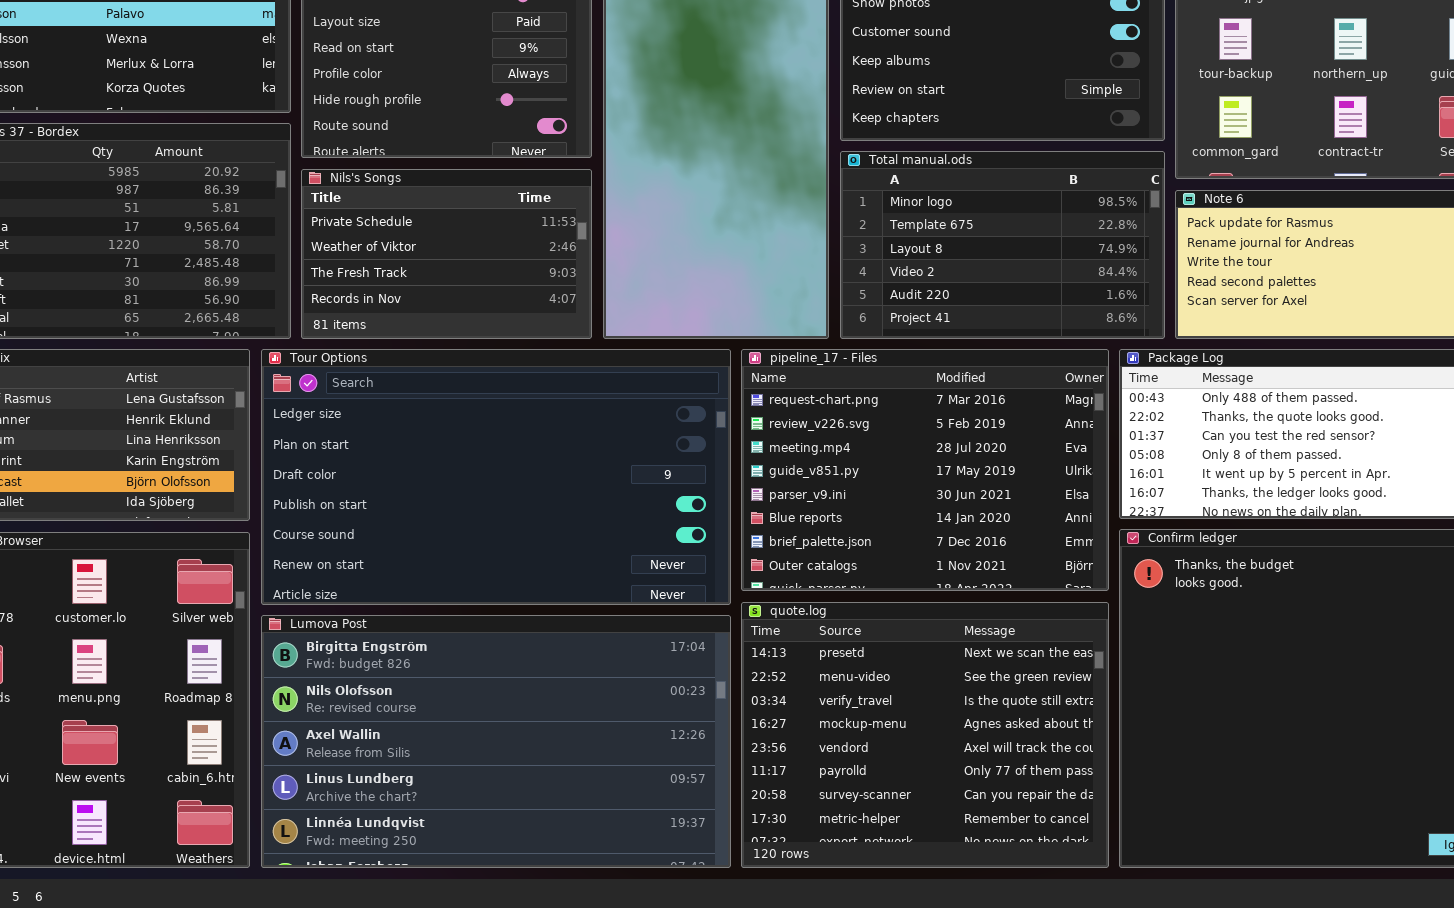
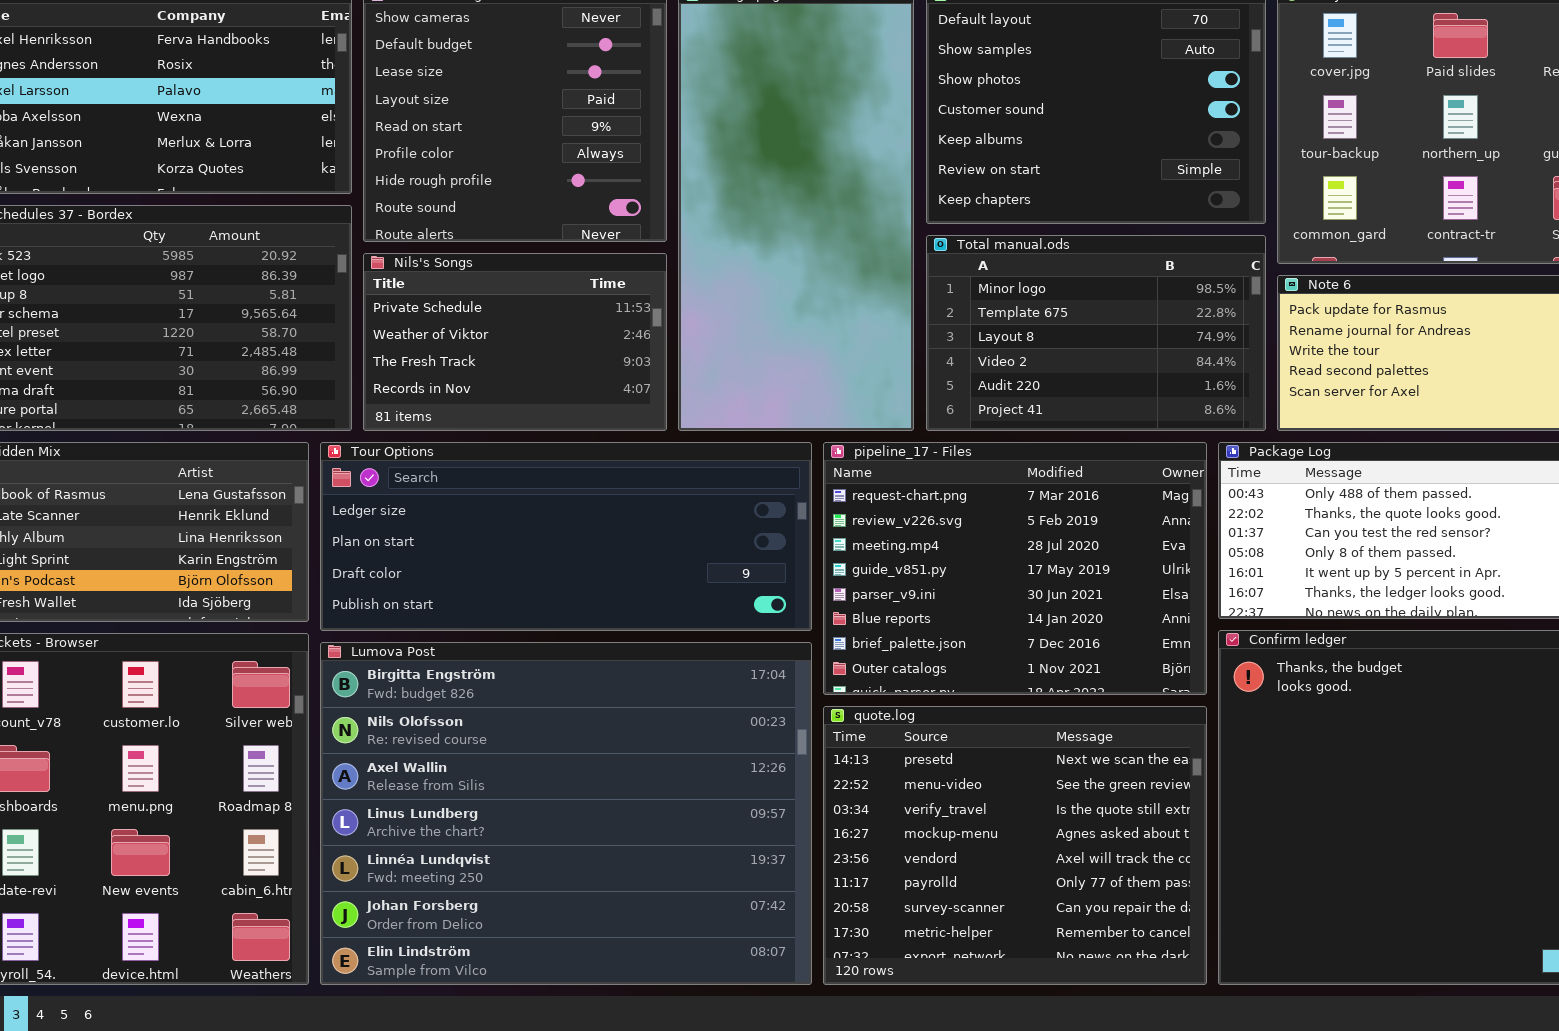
Tour Options: [261,349,731,605] -> [320,442,812,631], resized
Lumova Post: [261,615,731,868] -> [320,642,812,985], resized

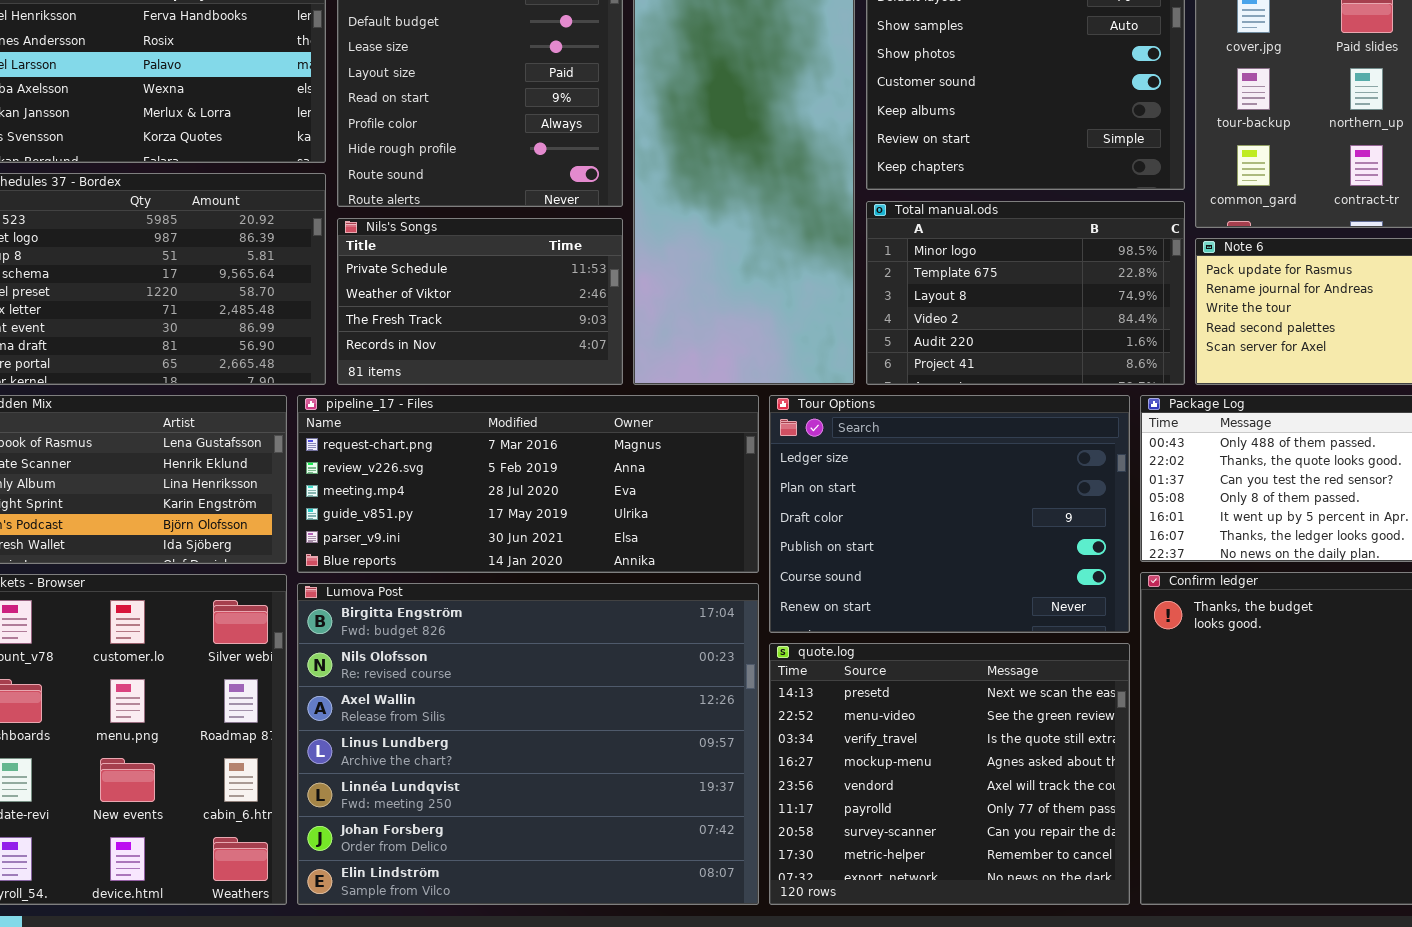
Tour Options: [320,442,812,631] -> [769,395,1130,633], moved, resized
pipeline_17 - Files: [823,442,1207,695] -> [297,395,759,573], moved, resized

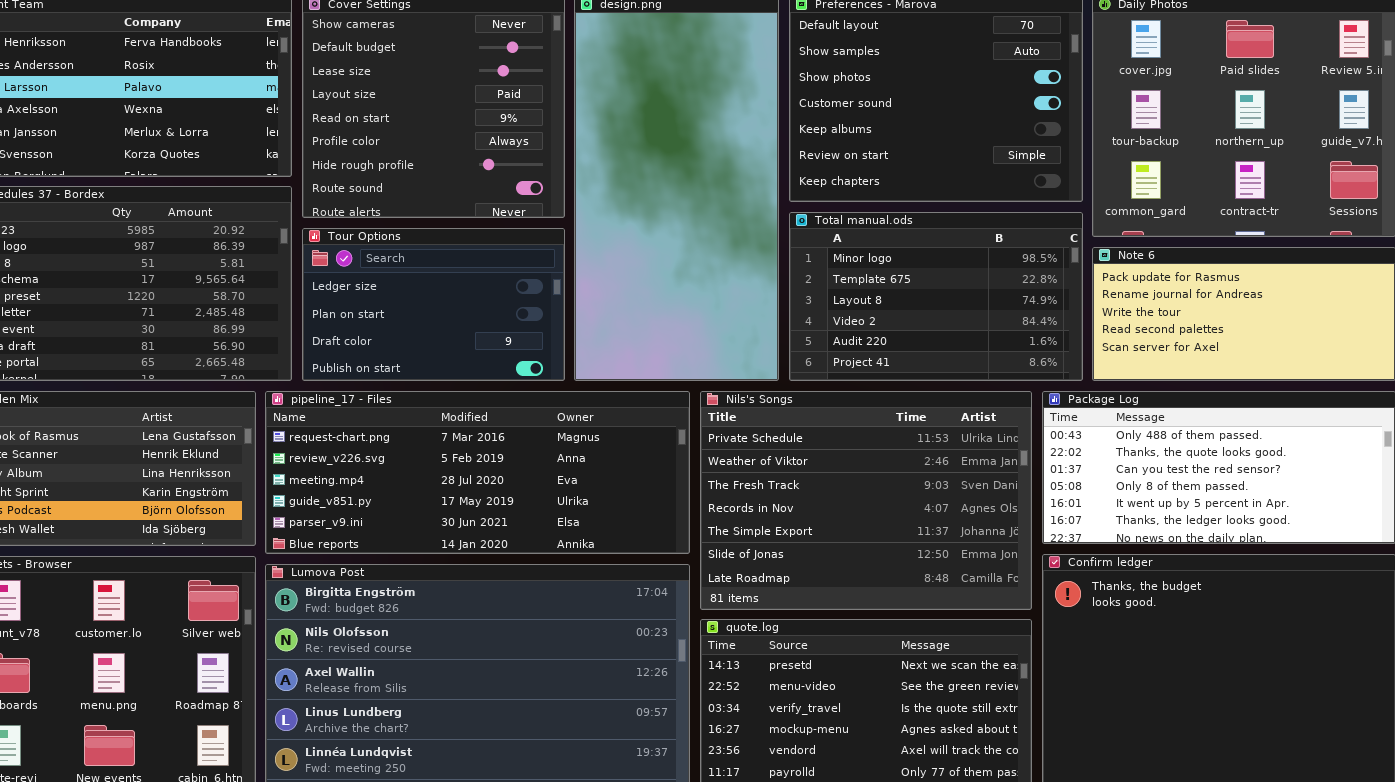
Nils's Songs: [337,218,623,385] -> [700,391,1032,610], moved, resized
Tour Options: [769,395,1130,633] -> [302,228,565,381], moved, resized

